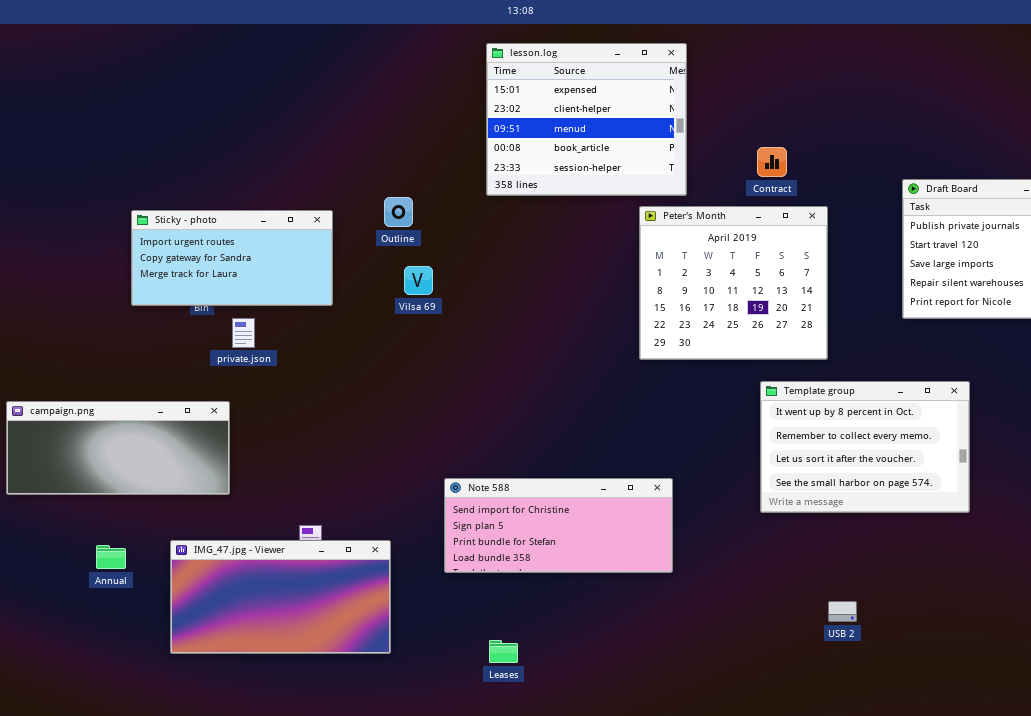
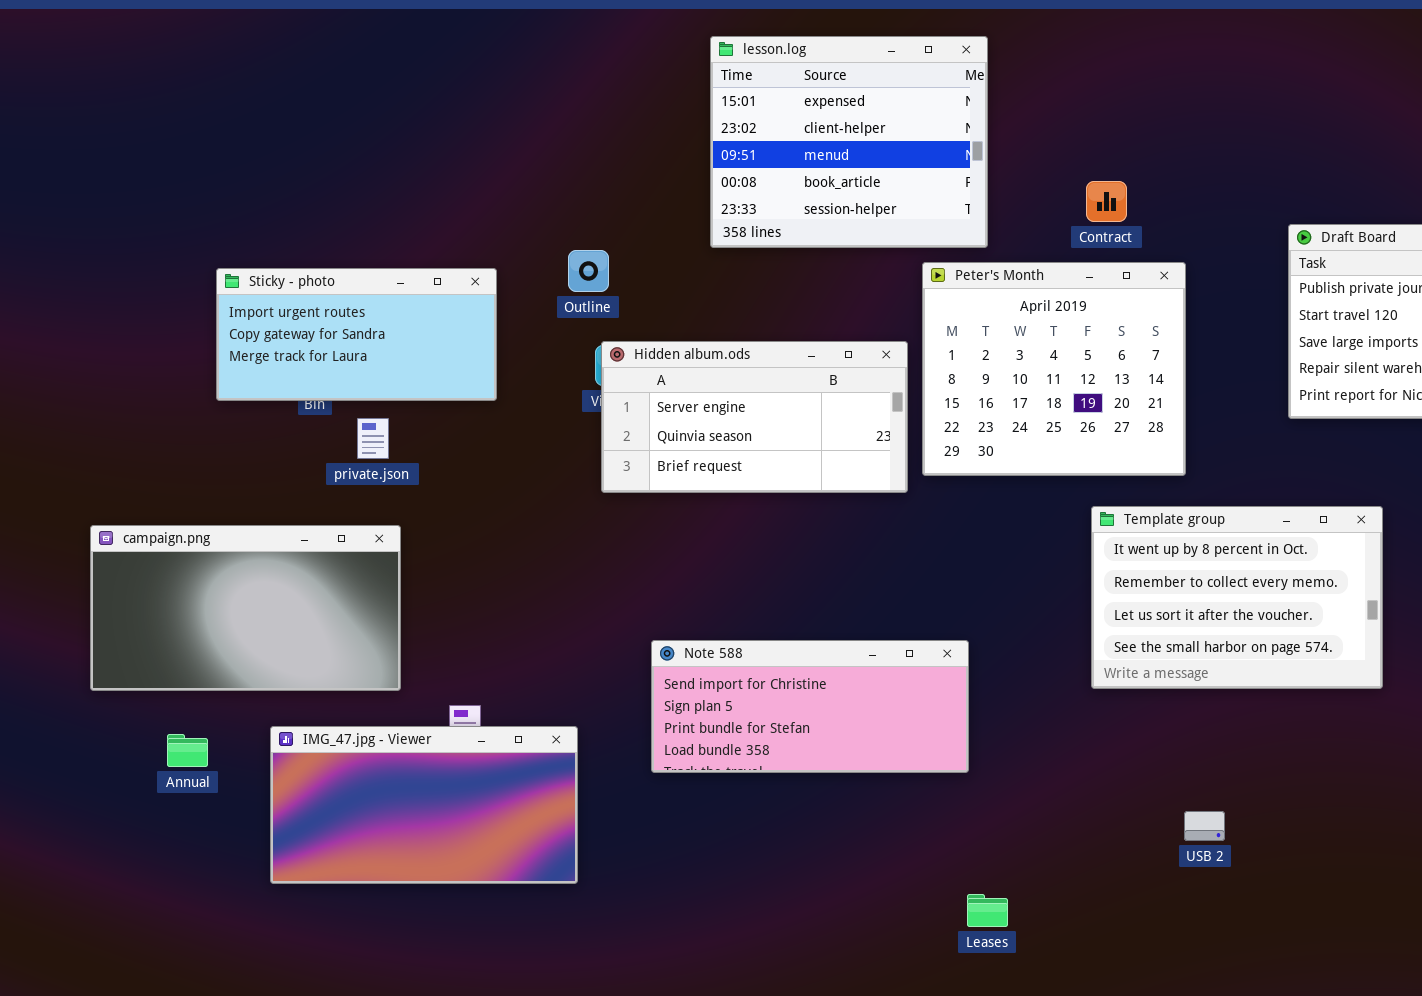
Hidden album.ods: none -> [601,341,908,493], opened
campaign.png: [6,401,230,495] -> [90,525,401,691], moved, resized
Leases: [489,640,518,663] -> [967,894,1008,927], moved

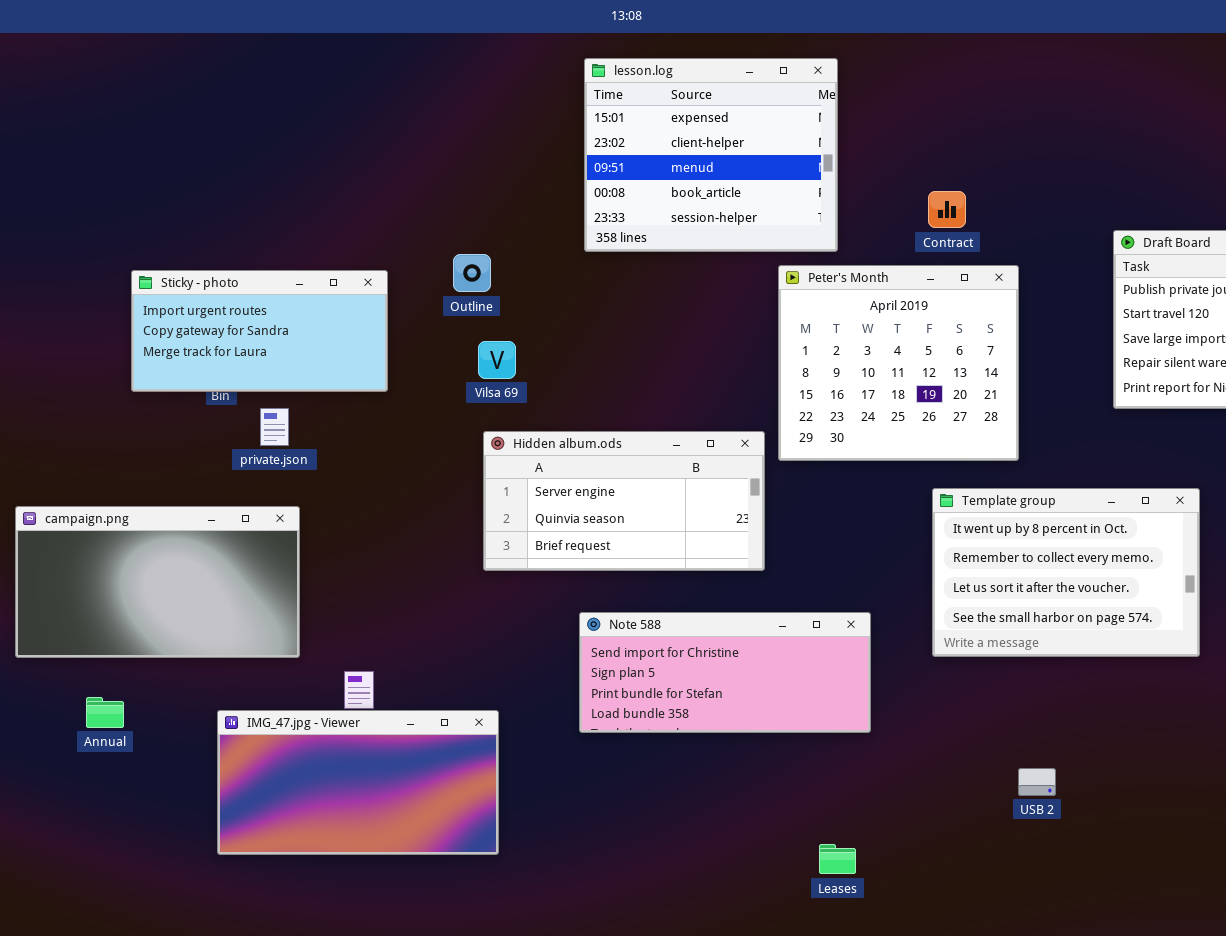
Hidden album.ods: [601,341,908,493] -> [483,431,765,571], moved
Note 588: [651,640,969,773] -> [579,612,871,733], moved
IMG_47.jpg - Viewer: [270,726,578,884] -> [217,710,499,855], moved

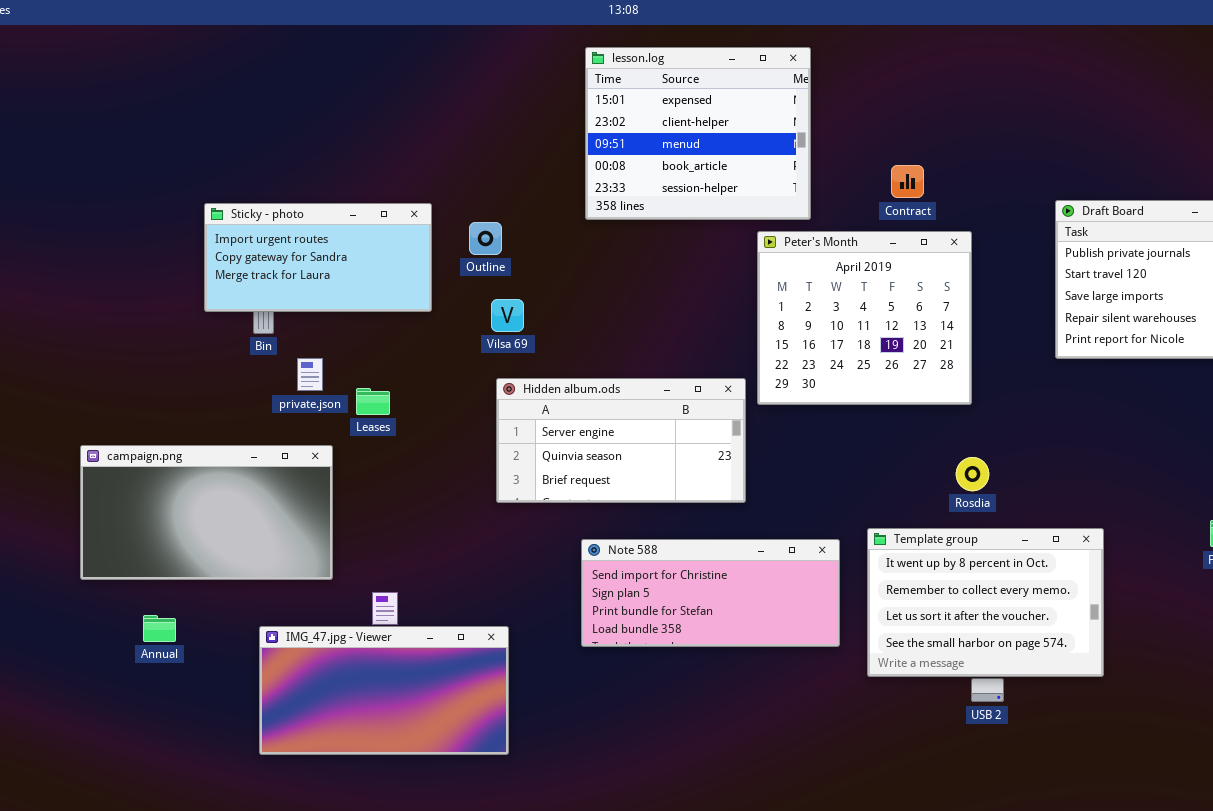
Sticky - photo: [131,270,388,392] -> [204,203,432,312], moved
Template group: [932,488,1200,657] -> [867,528,1104,677], moved
Leases: [819,844,856,874] -> [356,388,390,415], moved

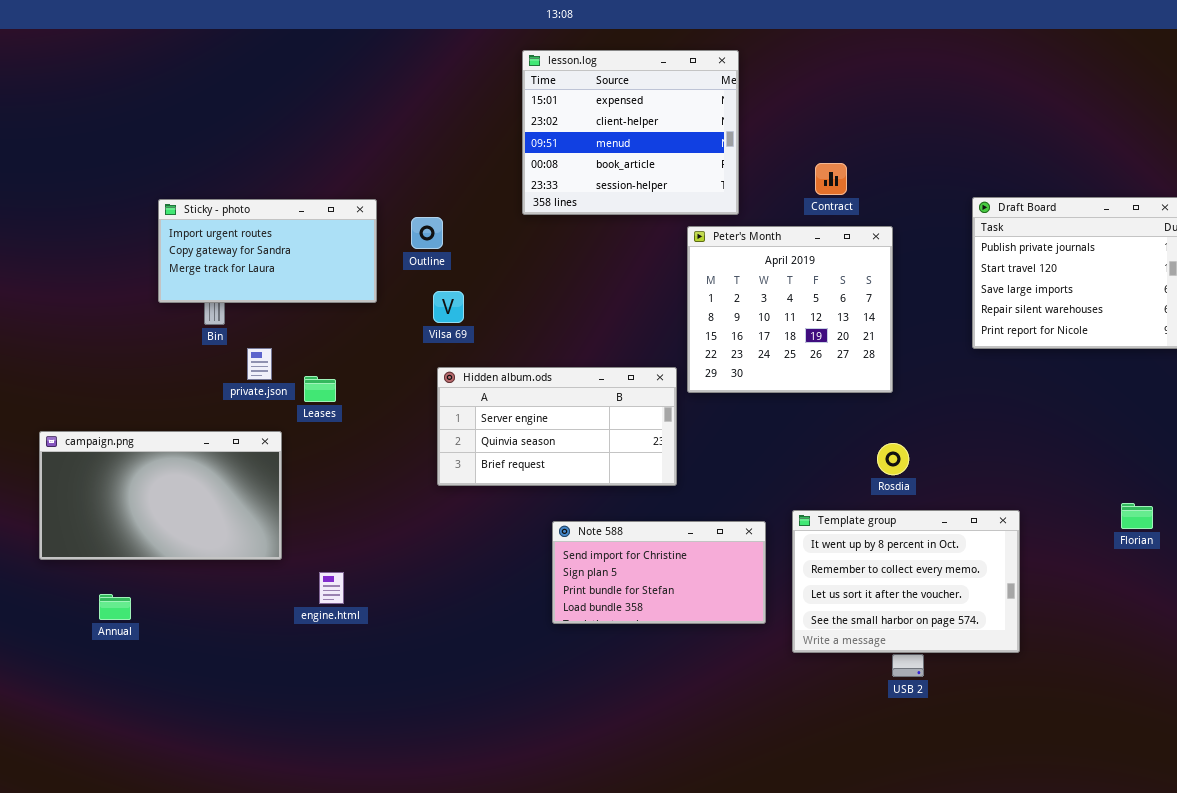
Note 588: [581,539,840,647] -> [552,521,766,624], resized
IMG_47.jpg - Viewer: [259,626,509,755] -> none, closed

